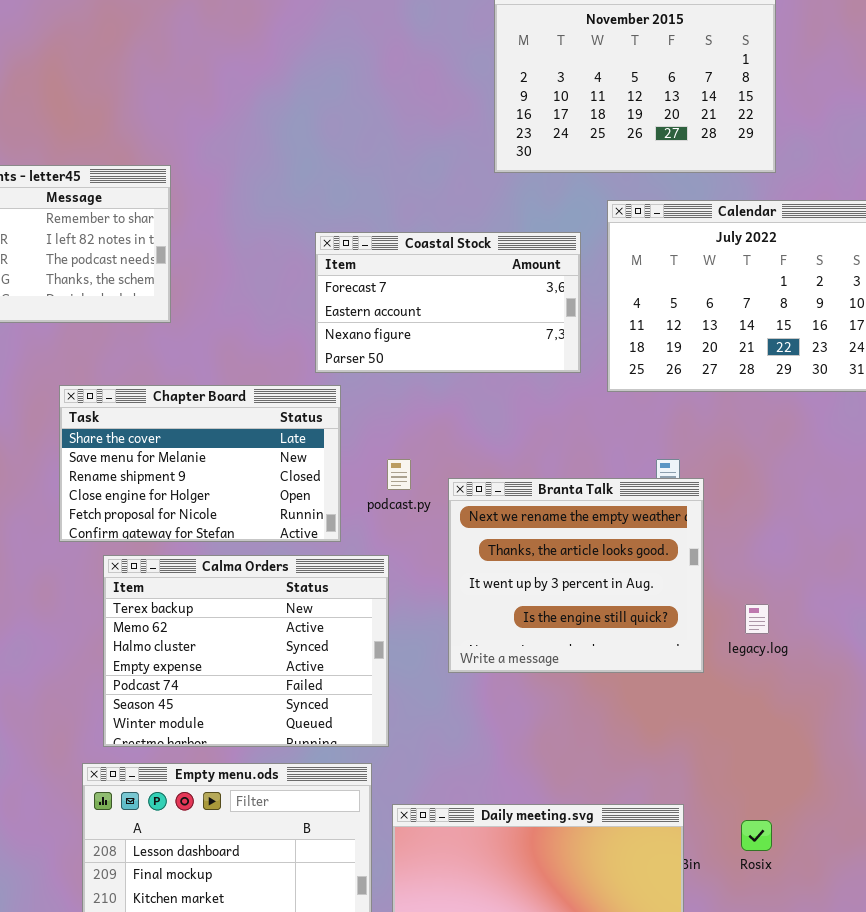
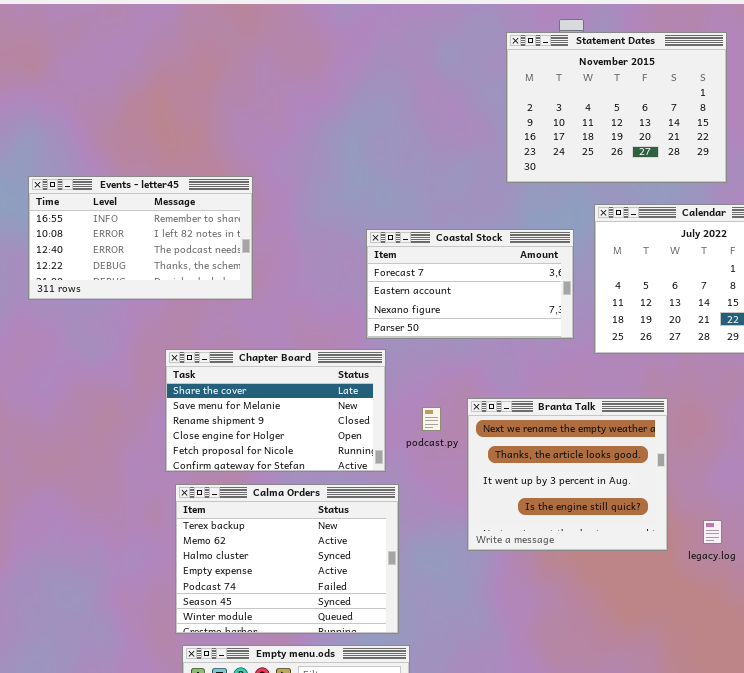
Branta Talk: [448,478,704,673] -> [467,398,668,551], moved
Calma Orders: [103,555,389,747] -> [175,484,399,634], moved

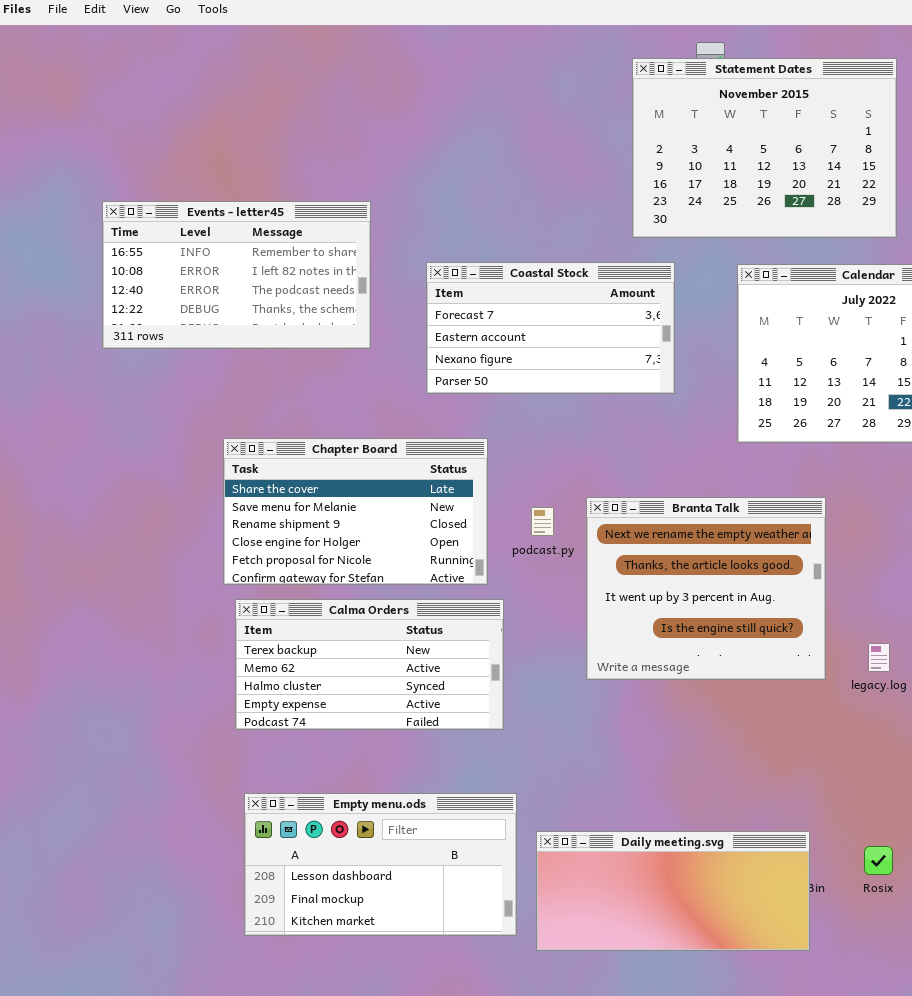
Events - letter45: [28,176,253,300] -> [102,201,371,349], moved
Coastal Stock: [366,229,574,339] -> [426,262,675,394], moved
Calma Orders: [175,484,399,634] -> [235,599,504,730], resized

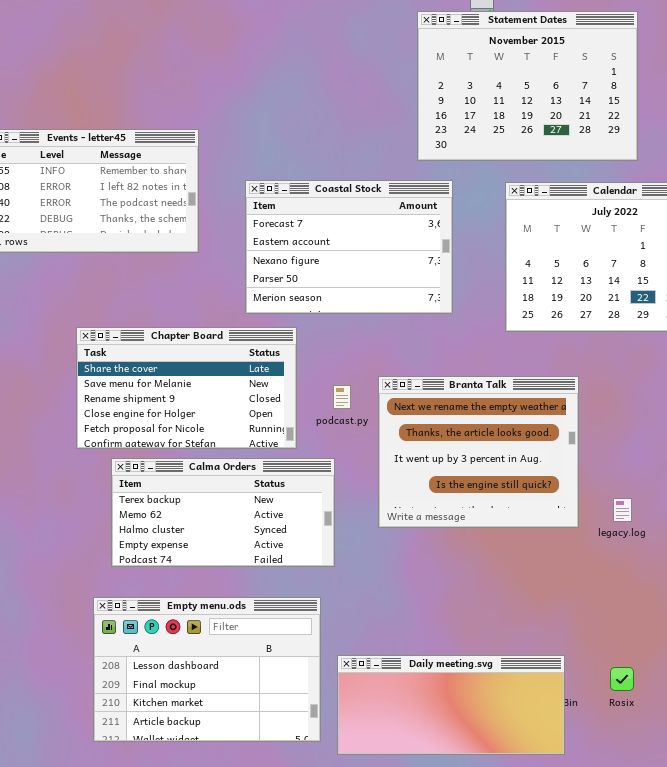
Coastal Stock: [426,262,675,394] -> [245,180,453,314], resized
Calma Orders: [235,599,504,730] -> [111,458,335,567], moved
Empty menu.ods: [244,793,517,936] -> [93,597,321,742], resized

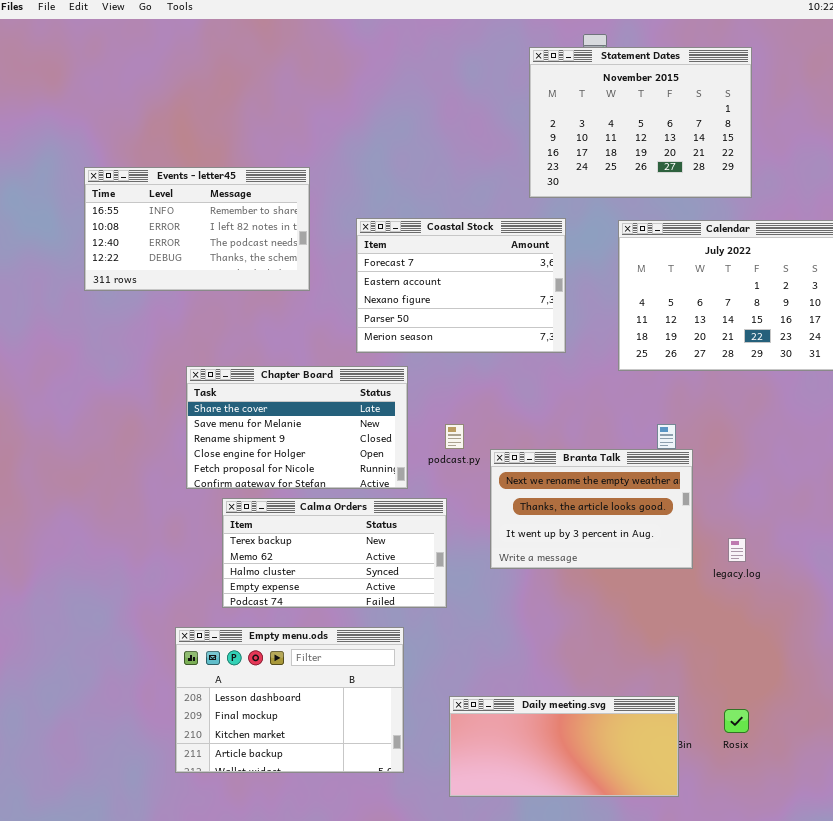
Branta Talk: [378,376,579,528] -> [490,449,693,569], resized
Empty menu.ods: [93,597,321,742] -> [175,627,404,773], moved

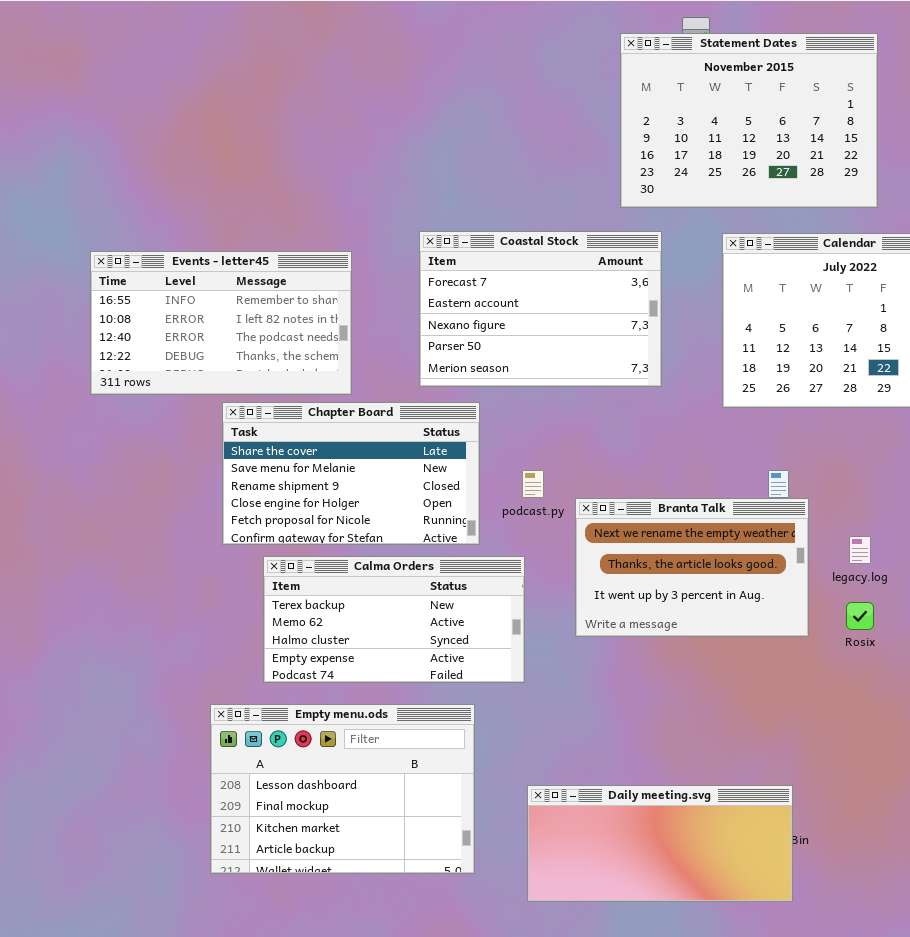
Events - letter45: [84,167,310,291] -> [90,251,352,395], moved
legacy.log: [728,538,746,562] -> [849,536,871,564], moved
Rosix: [724,709,749,733] -> [846,602,874,630], moved

